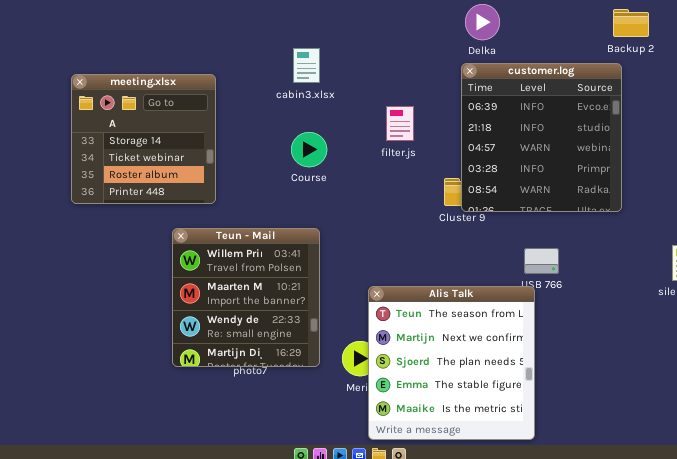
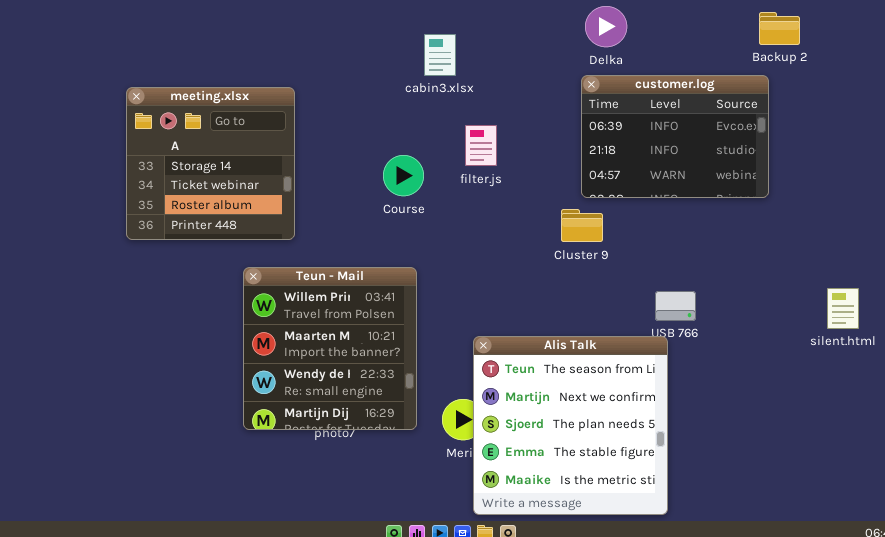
cabin3.xlsx: [293,48,320,83] -> [424,34,456,76], moved
customer.log: [461,63,622,212] -> [581,75,769,198], resized
filter.js: [386,106,414,141] -> [465,125,497,166], moved

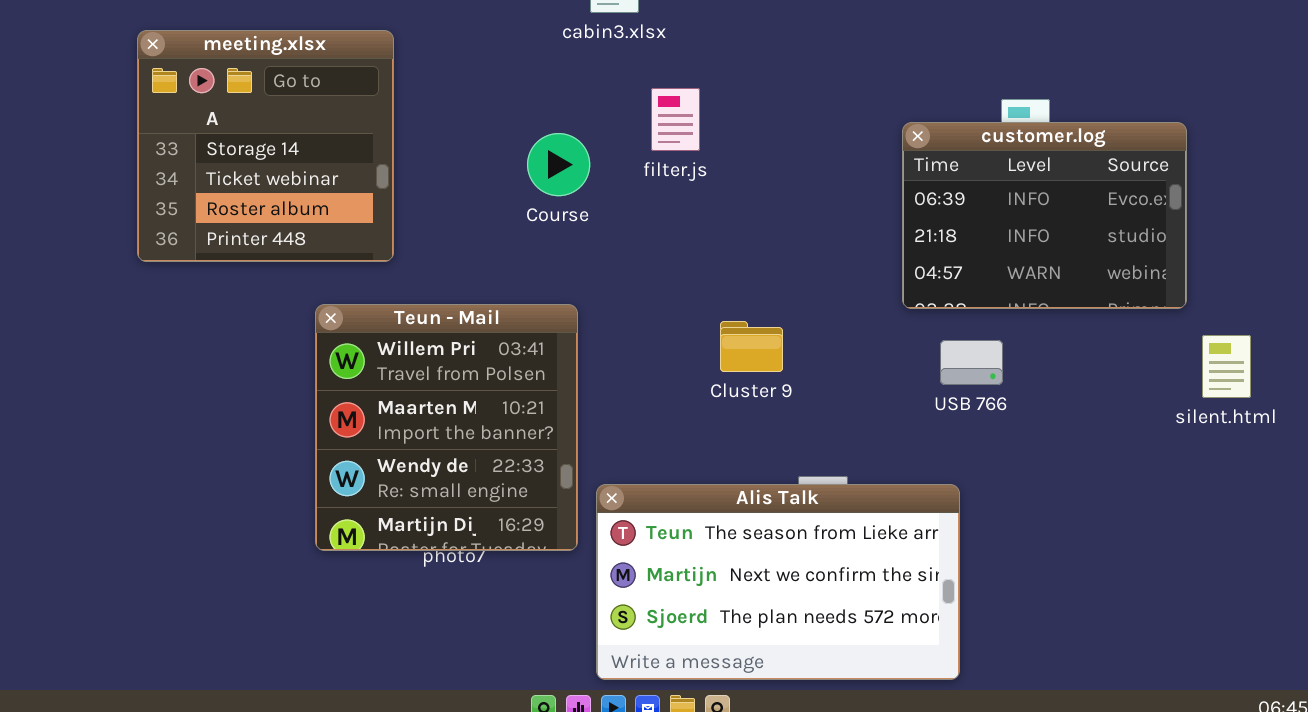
customer.log: [581,75,769,198] -> [902,122,1187,309], moved
Cluster 9: [561,209,603,242] -> [720,321,783,372], moved
Alis Talk: [473,336,668,515] -> [596,484,960,680], resized

